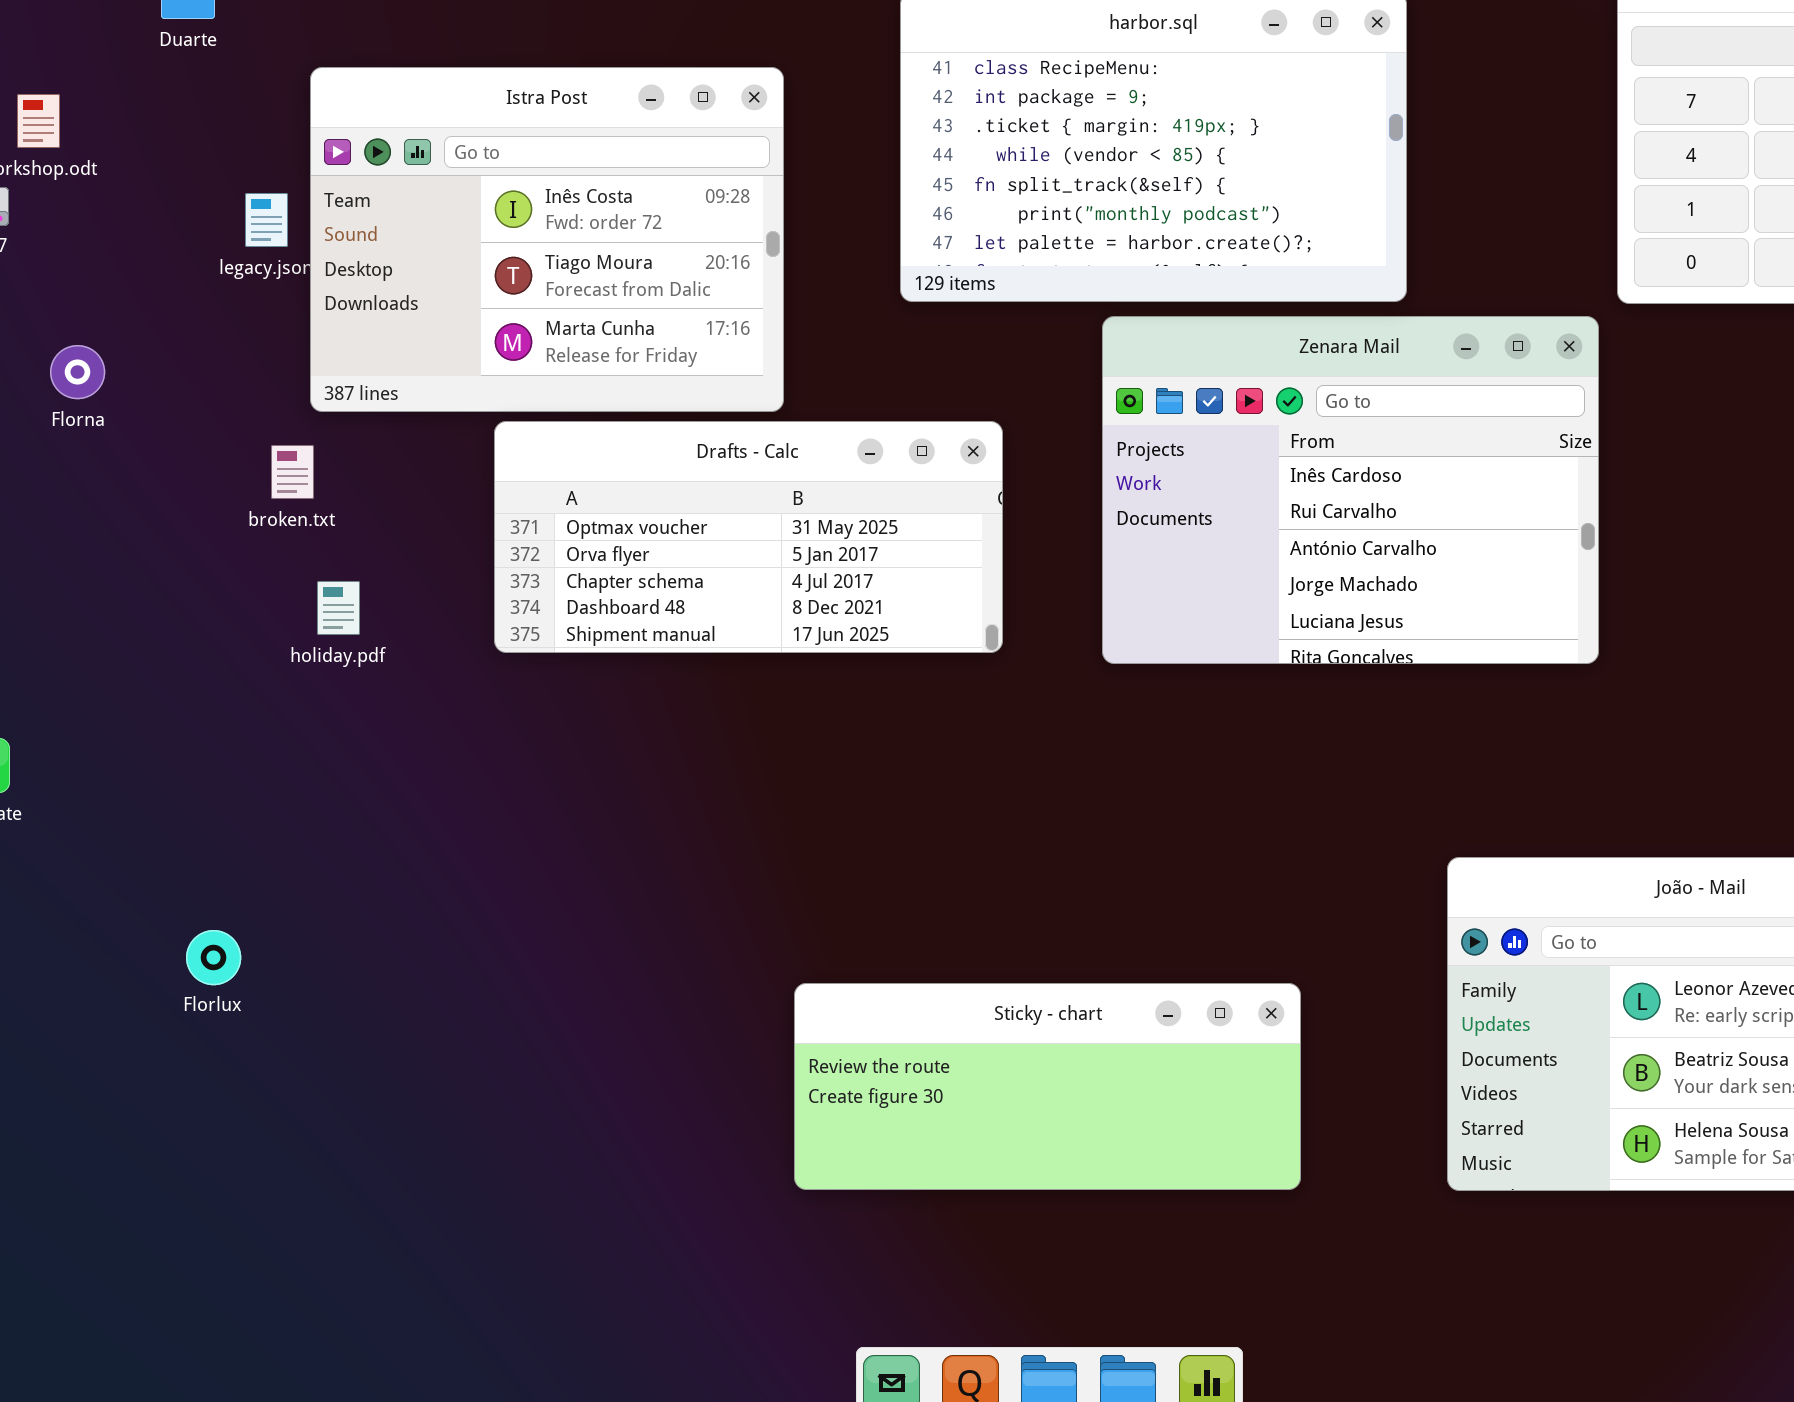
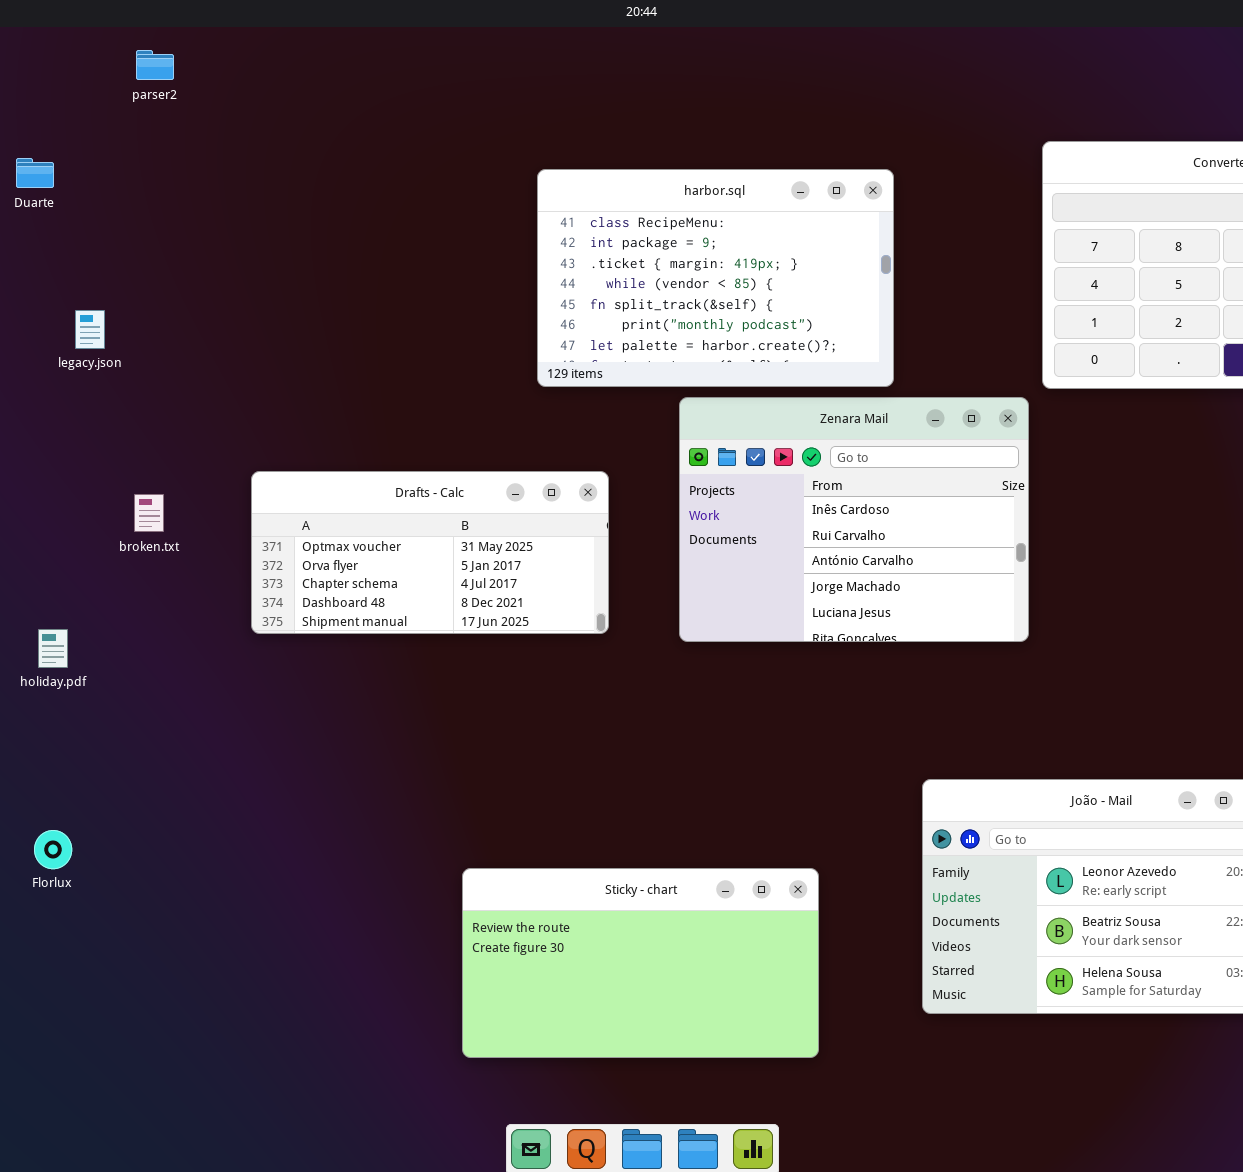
Istra Post: [310,67,784,412] -> none, closed
broken.txt: [271,445,314,499] -> [134,494,164,532], moved
holiday.pdf: [317,581,360,635] -> [38,629,68,668], moved
Sticky - chart: [794,983,1301,1190] -> [462,868,819,1058], resized

